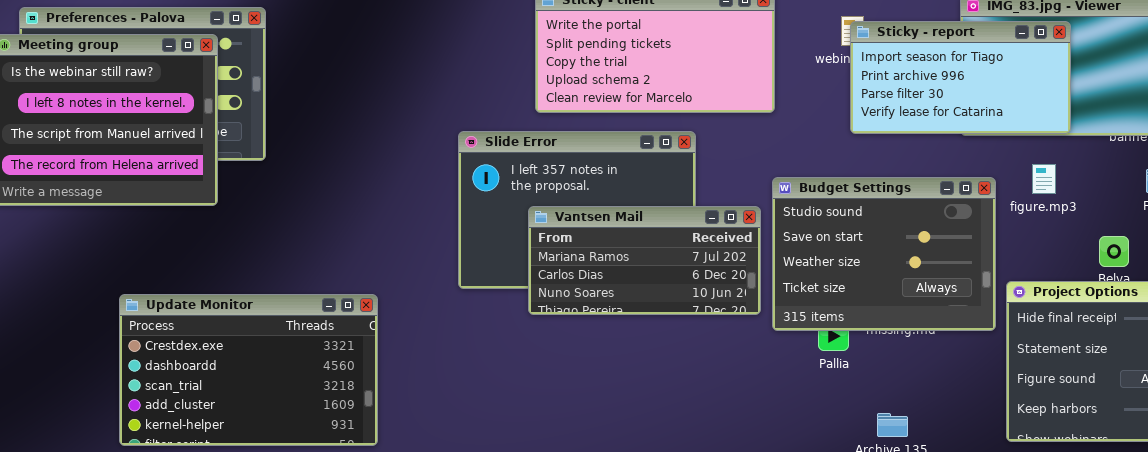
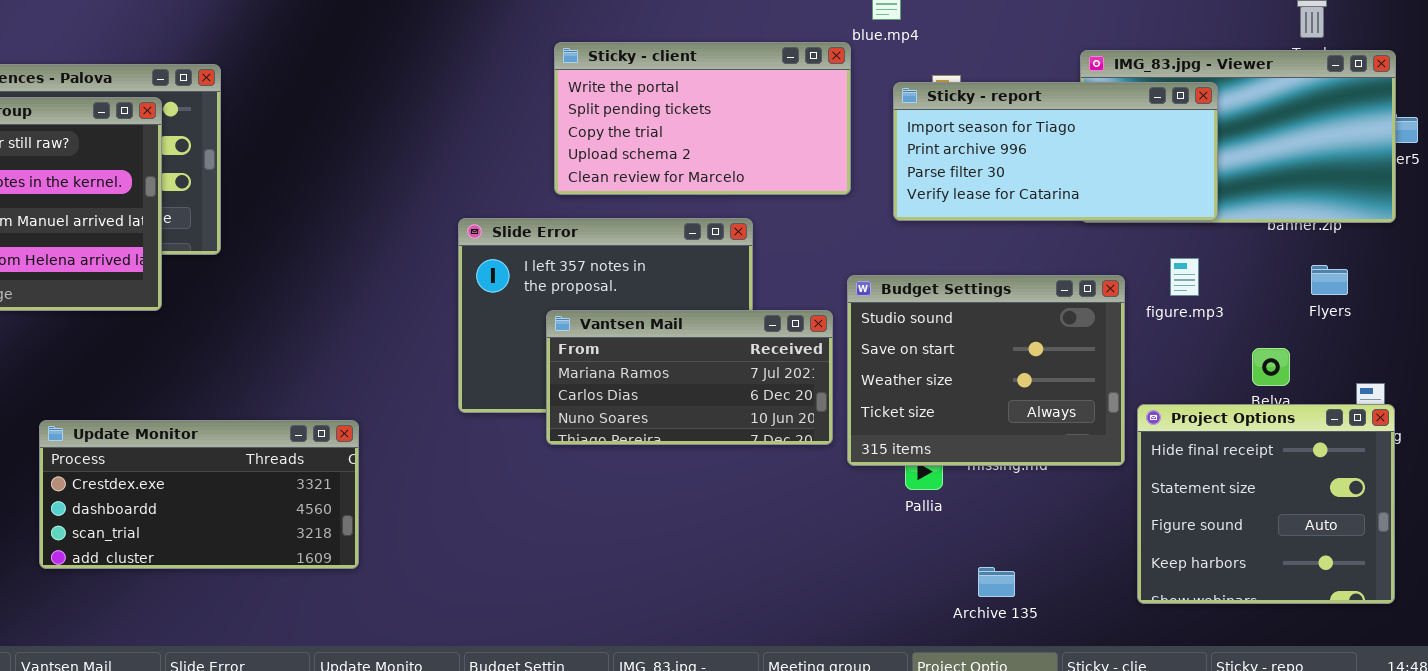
Sticky - report: [850,21,1071,134] -> [893,82,1218,221], resized
Update Monitor: [119,294,378,446] -> [39,420,359,569], resized

